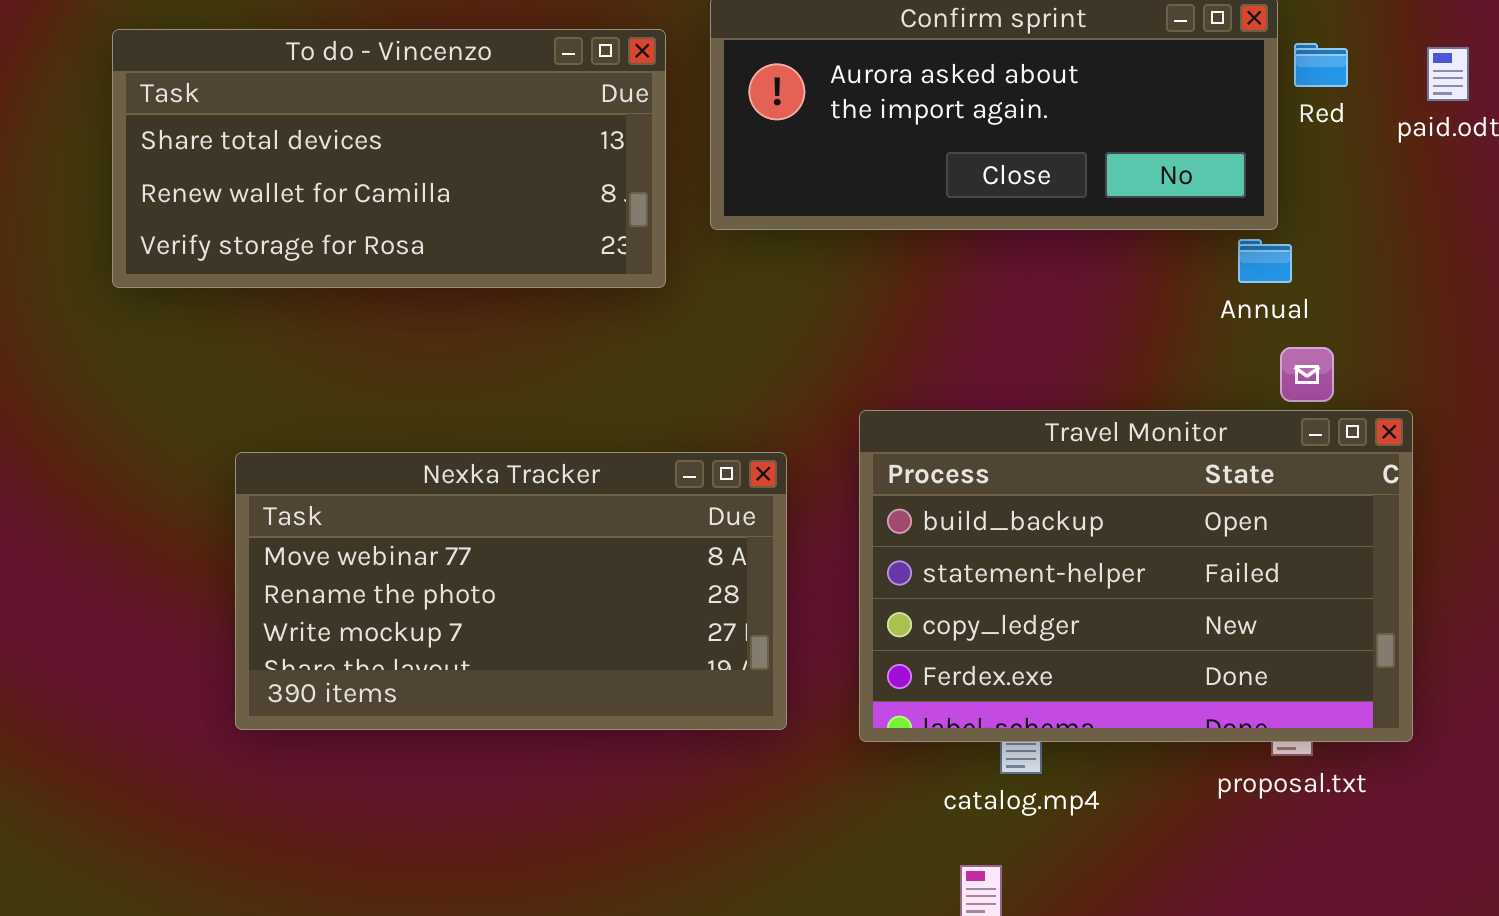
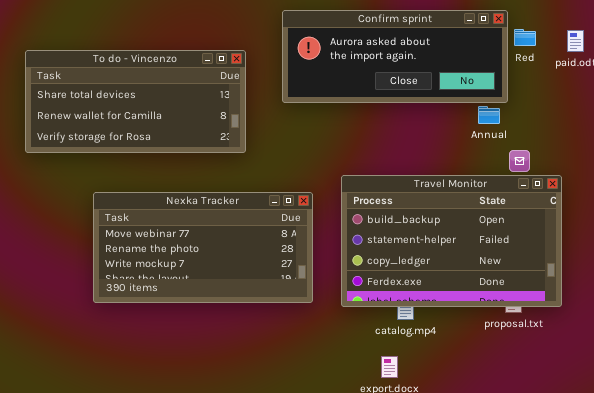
To do - Vincenzo: [112,29,666,288] -> [25,50,246,153], moved
Annual: [1238,239,1292,283] -> [478,106,500,124], moved

